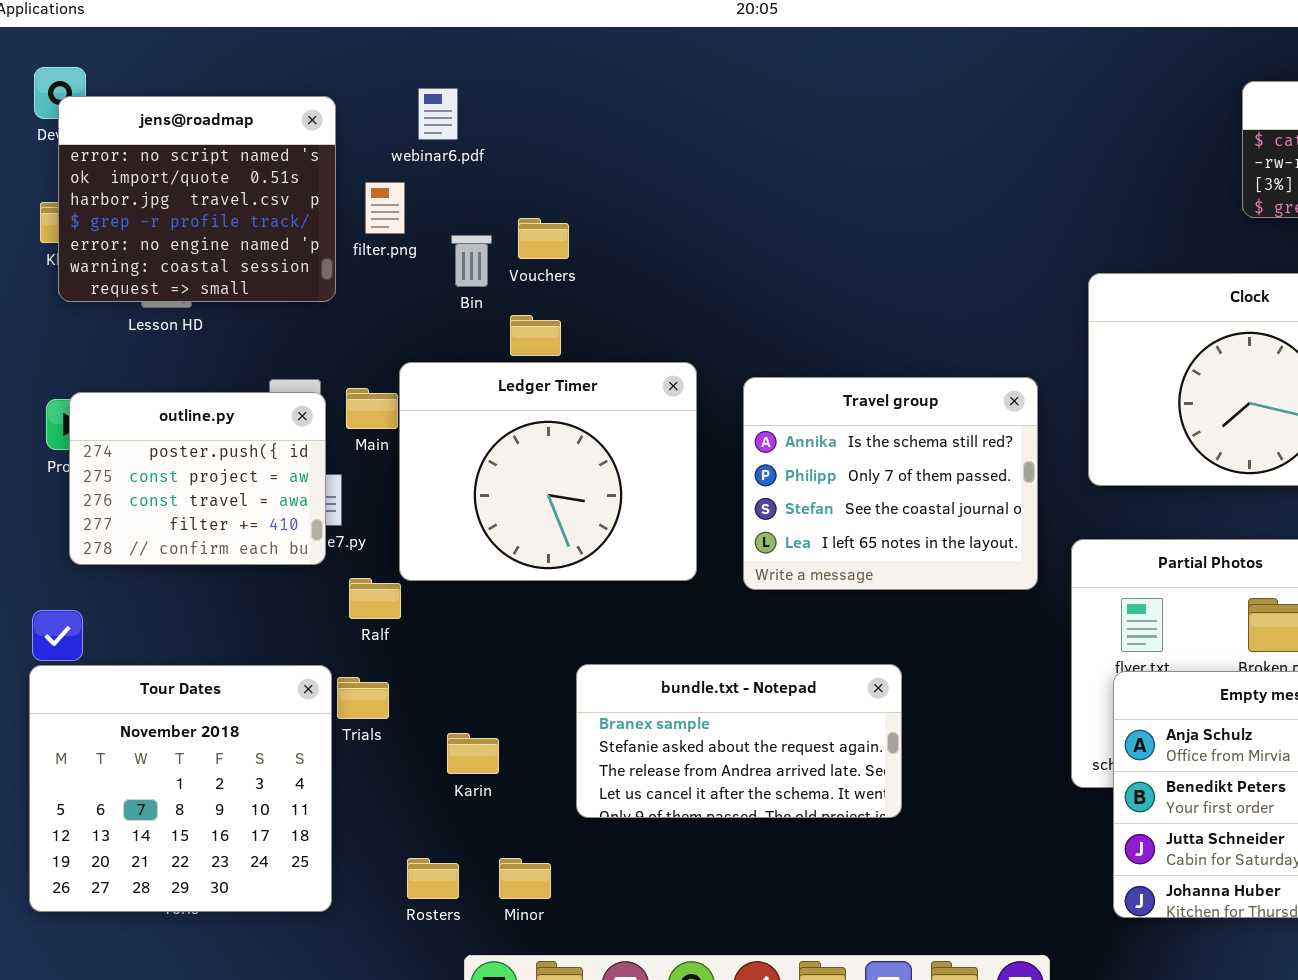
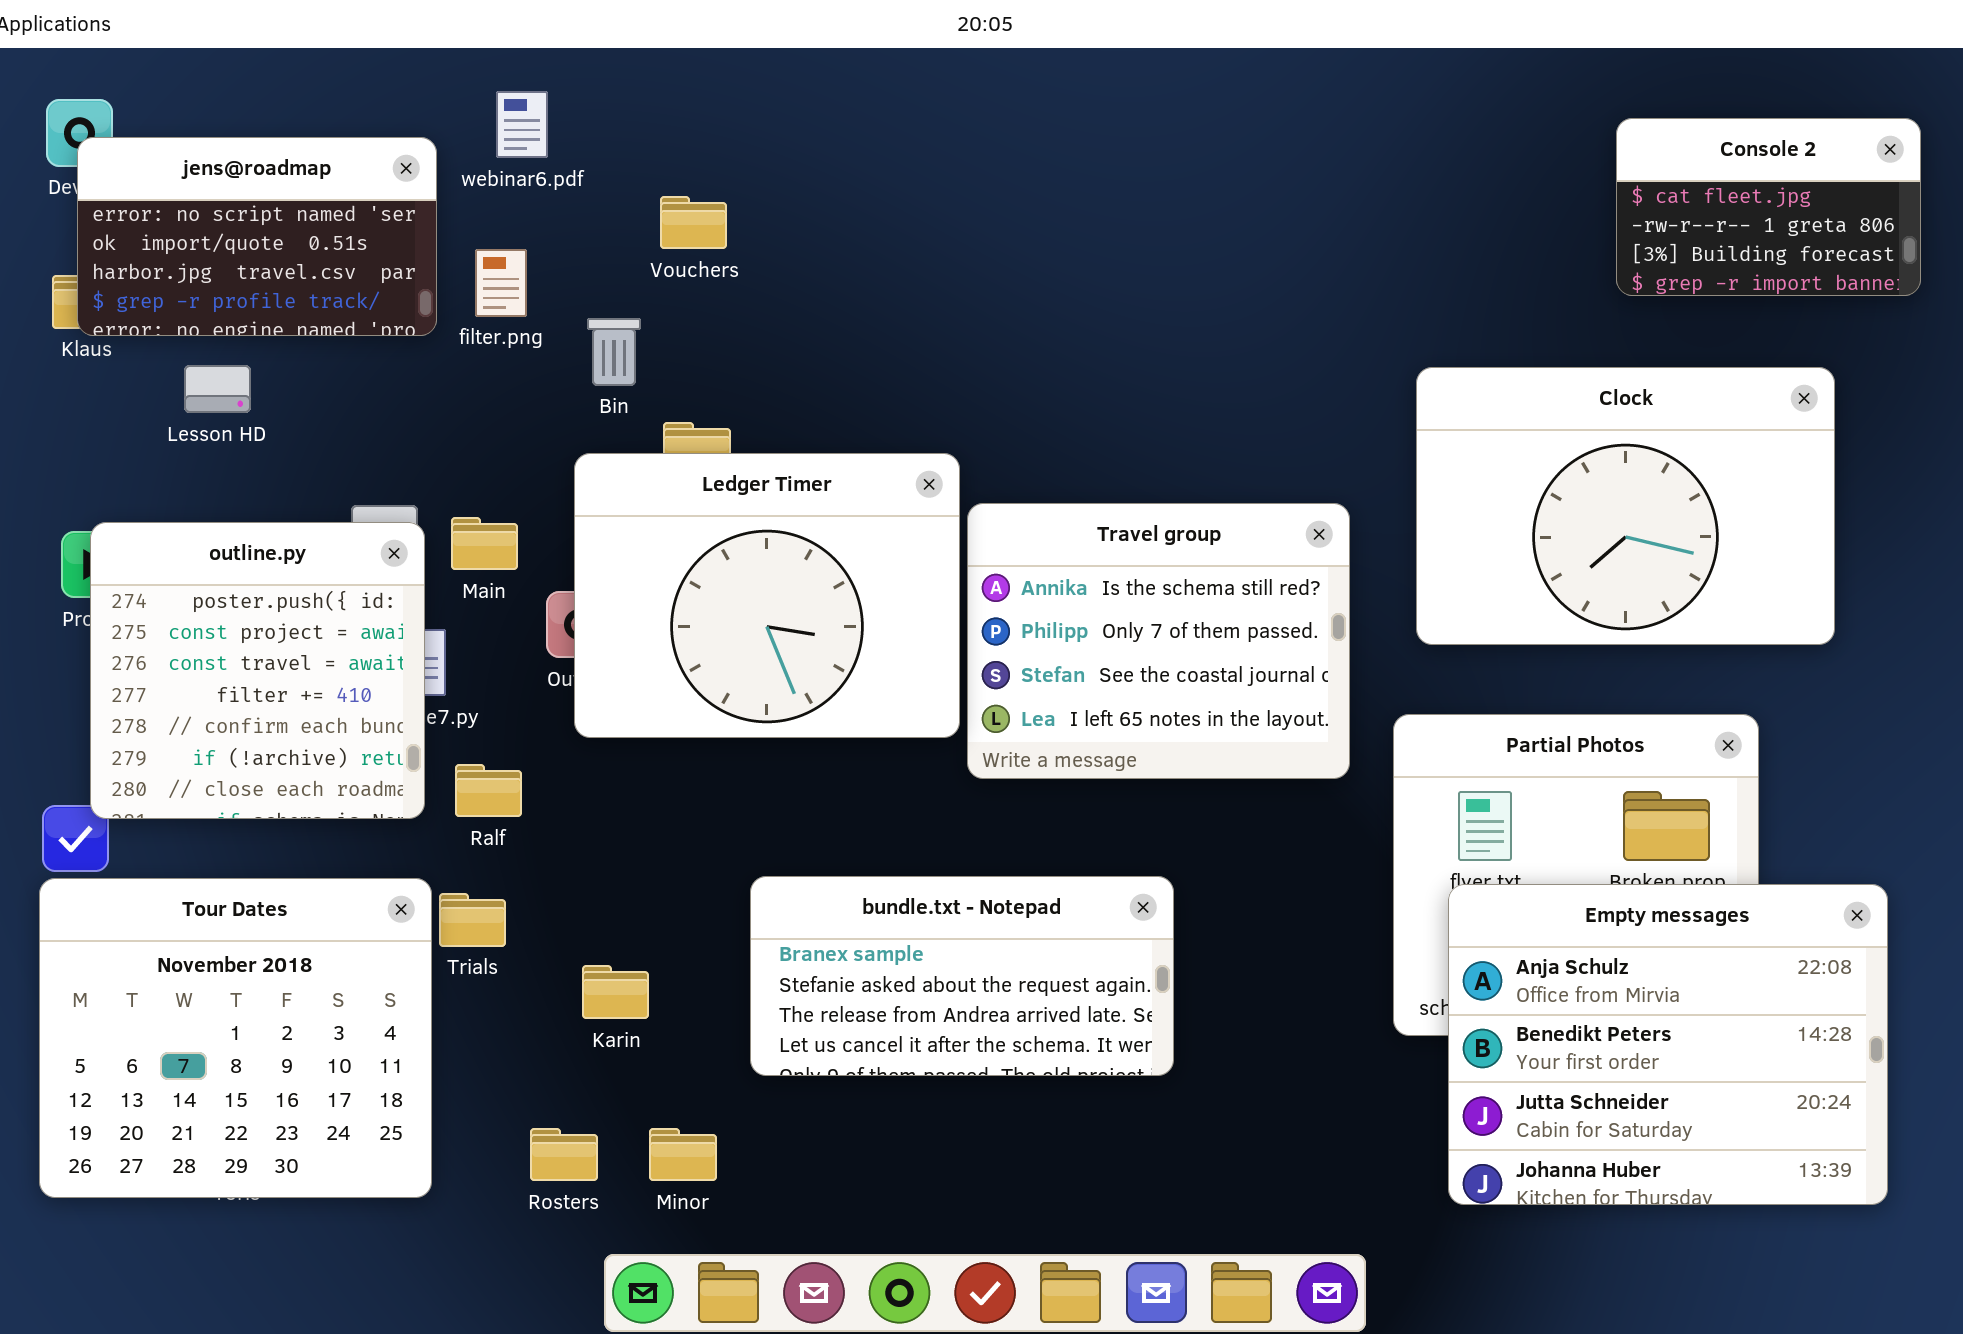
webinar6.pdf: [418,88,458,140] -> [496,91,548,158], moved
jens@roadmap: [58,96,336,302] -> [77,137,437,336], resized
Vouchers: [518,218,569,259] -> [660,196,727,249], moved
Ledger Timer: [399,362,697,581] -> [574,453,960,738], moved
outline.py: [69,392,326,565] -> [90,522,425,819], resized

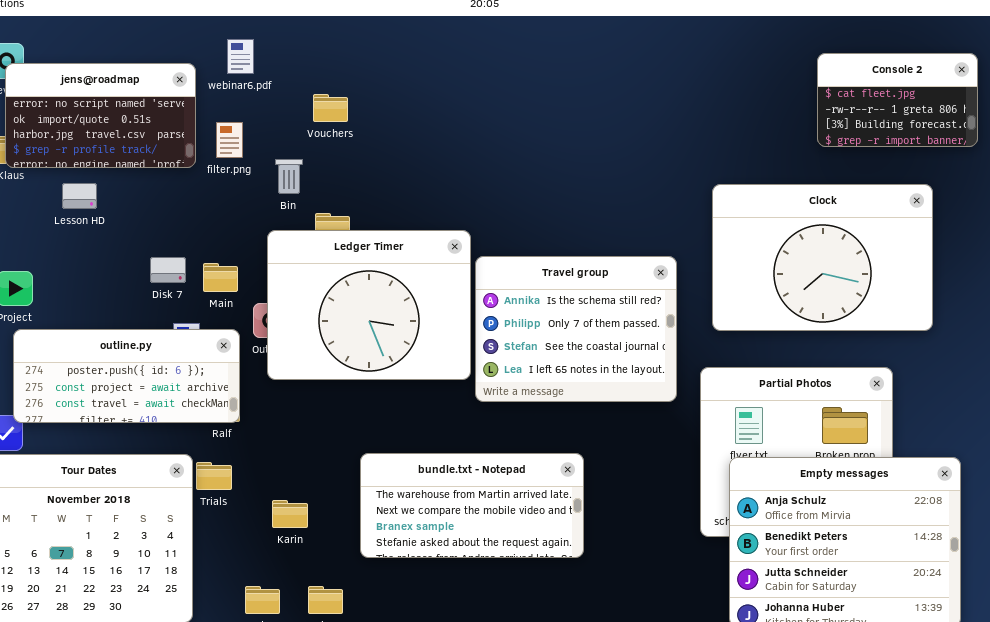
outline.py: [90,522,425,819] -> [13,329,240,423], resized
bundle.txt - Notepad: [750,876,1174,1076] -> [360,453,584,558], scrolled up 2 rows

